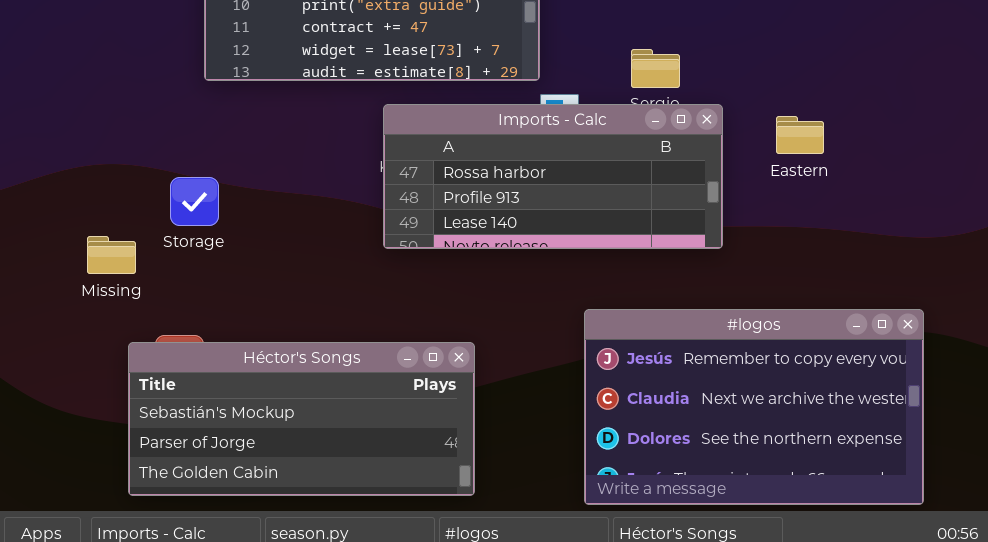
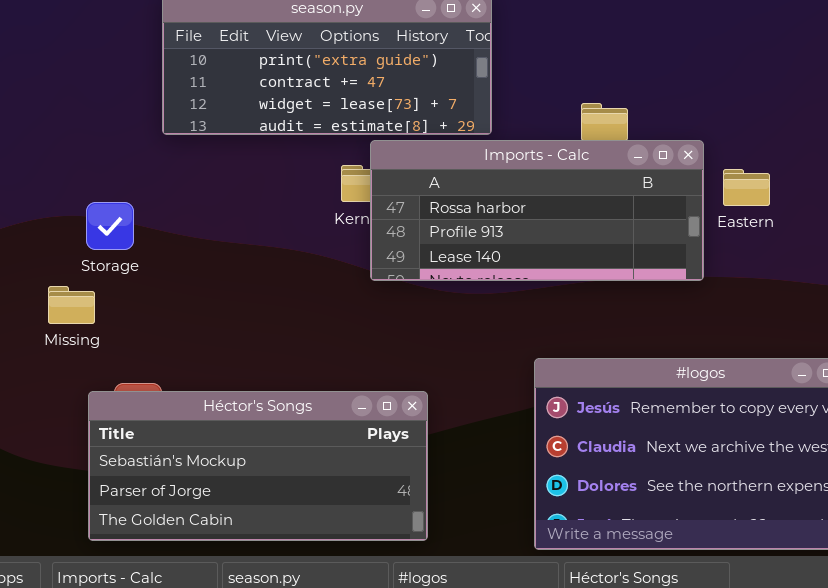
Imports - Calc: [383,104,723,249] -> [370,140,704,281], moved
Storage: [170,177,219,226] -> [86,202,134,250], moved

